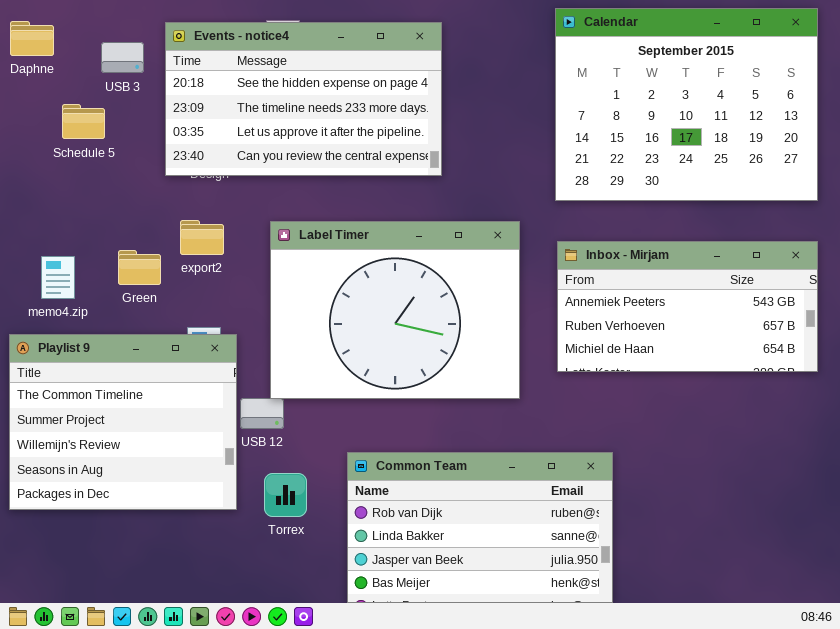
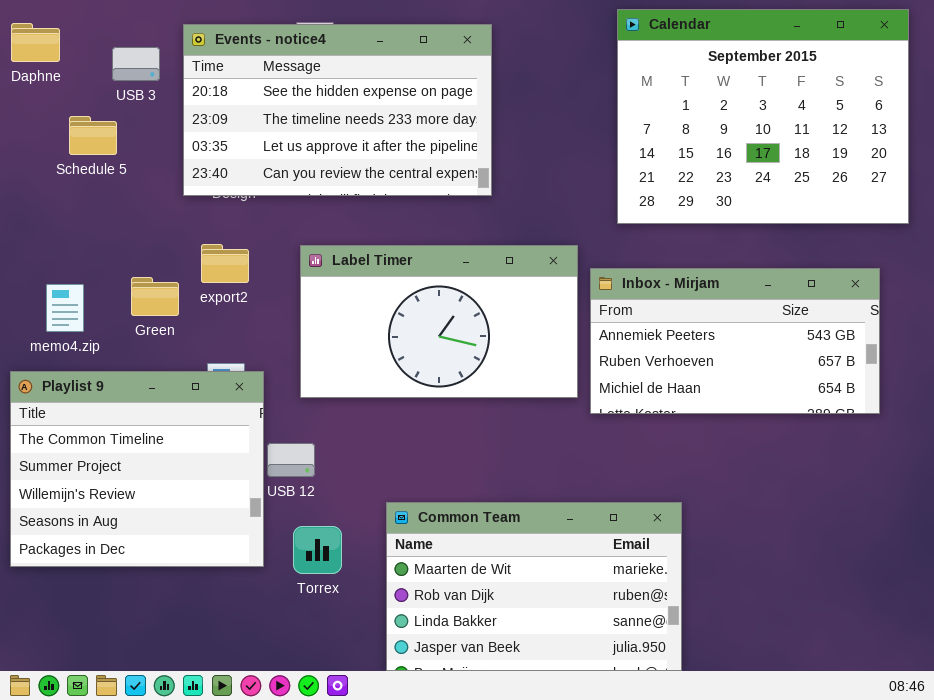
Label Timer: [270,221,520,399] -> [300,245,578,398], resized
Inbox - Mirjam: [557,241,818,372] -> [590,268,880,414], moved
Common Team: [347,452,613,603] -> [386,502,682,671], scrolled up 1 row

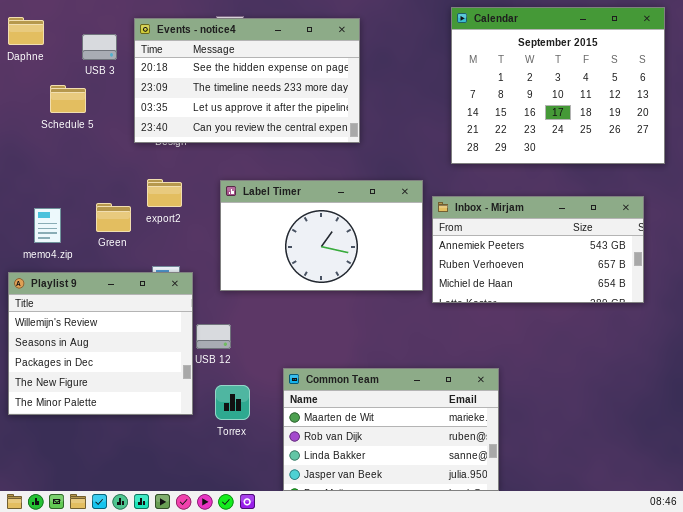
Playlist 9: [10,371,264,567] -> [8,272,193,415], scrolled down 2 rows

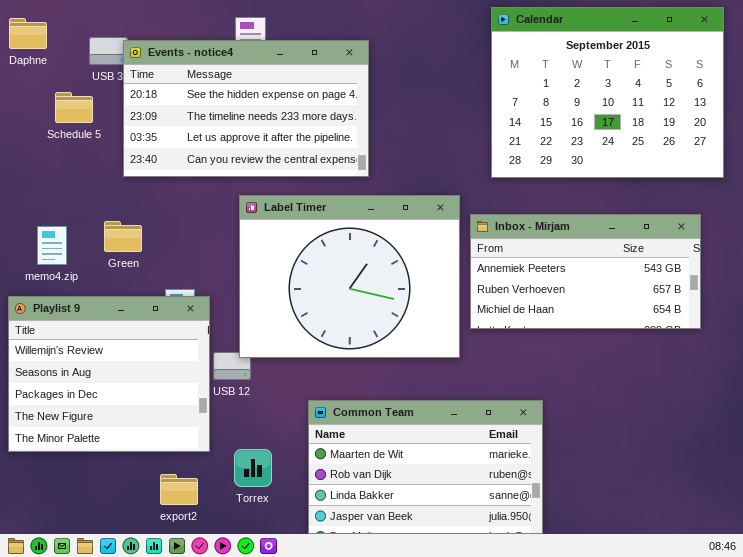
Events - notice4: [134,18,360,143] -> [123,40,369,177], moved
export2: [147,179,182,207] -> [160,474,198,505], moved
Label Timer: [220,180,423,291] -> [239,195,460,358], resized
Torrex: [215,385,250,420] -> [234,449,272,487], moved

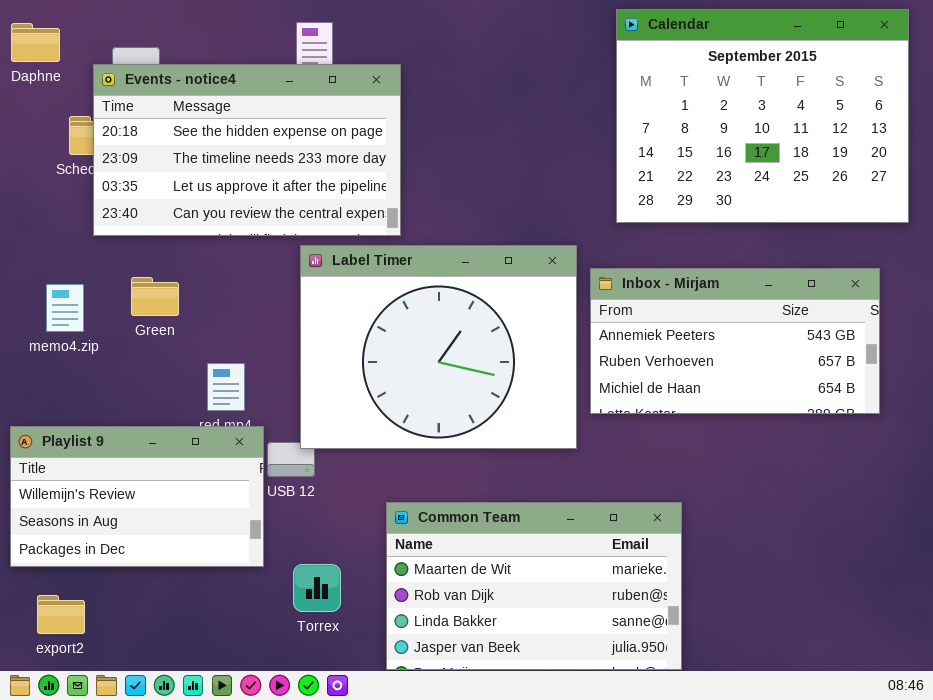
Events - notice4: [123,40,369,177] -> [93,64,401,236], moved
Playlist 9: [8,296,210,452] -> [10,426,264,567], resized
export2: [160,474,198,505] -> [37,595,85,634], moved

